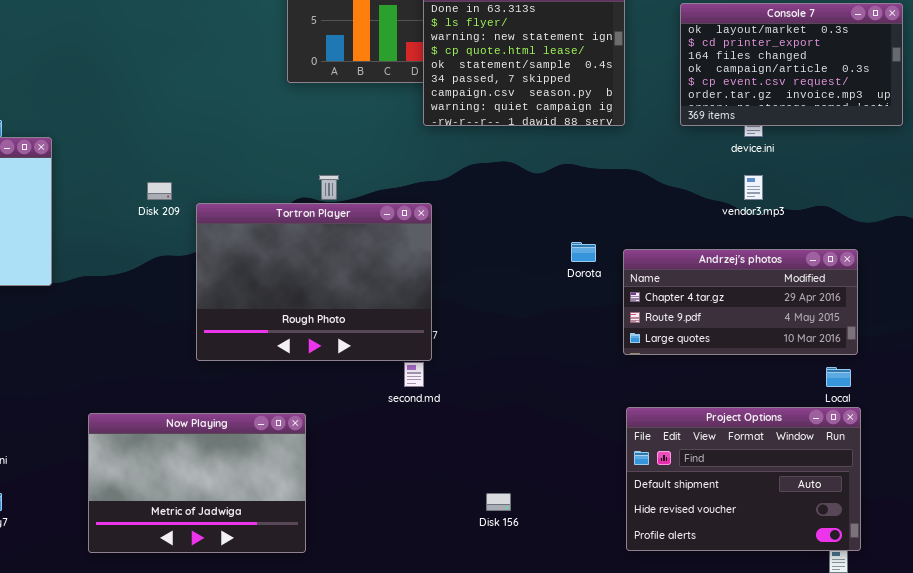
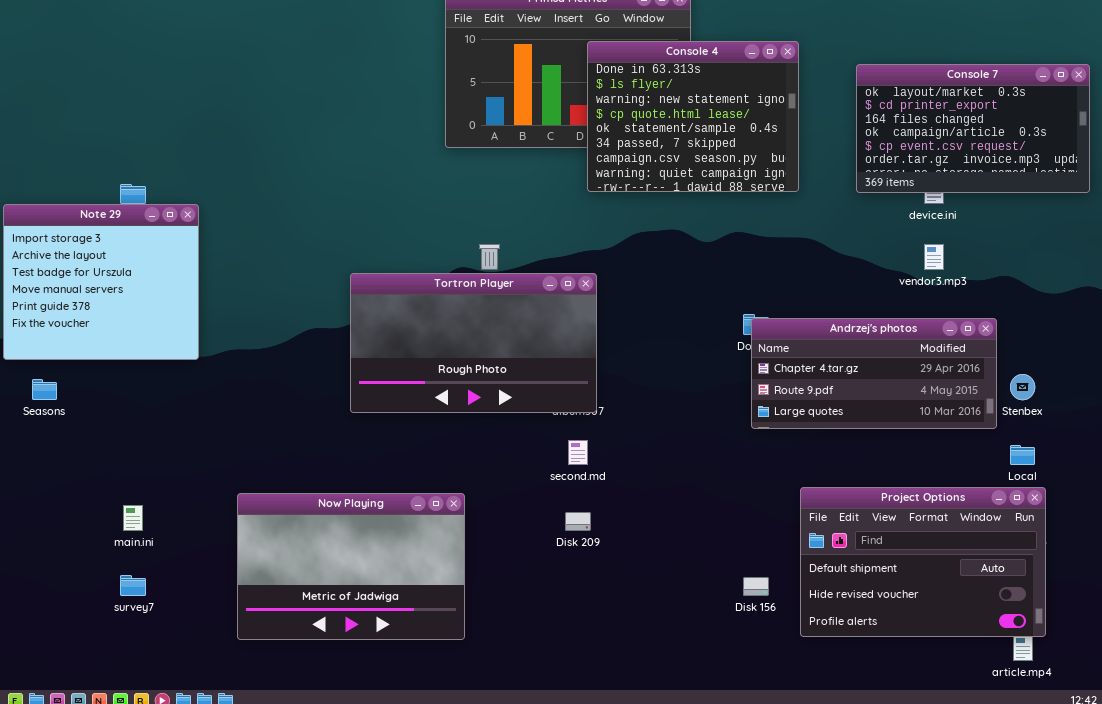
Disk 209: [147,182,172,200] -> [565,512,591,531], moved
Tortron Player: [196,203,432,361] -> [350,273,597,413], resized
Andrzej's photos: [623,249,858,355] -> [751,318,997,429], moved
Disk 156: [486,493,511,511] -> [743,577,769,596], moved

